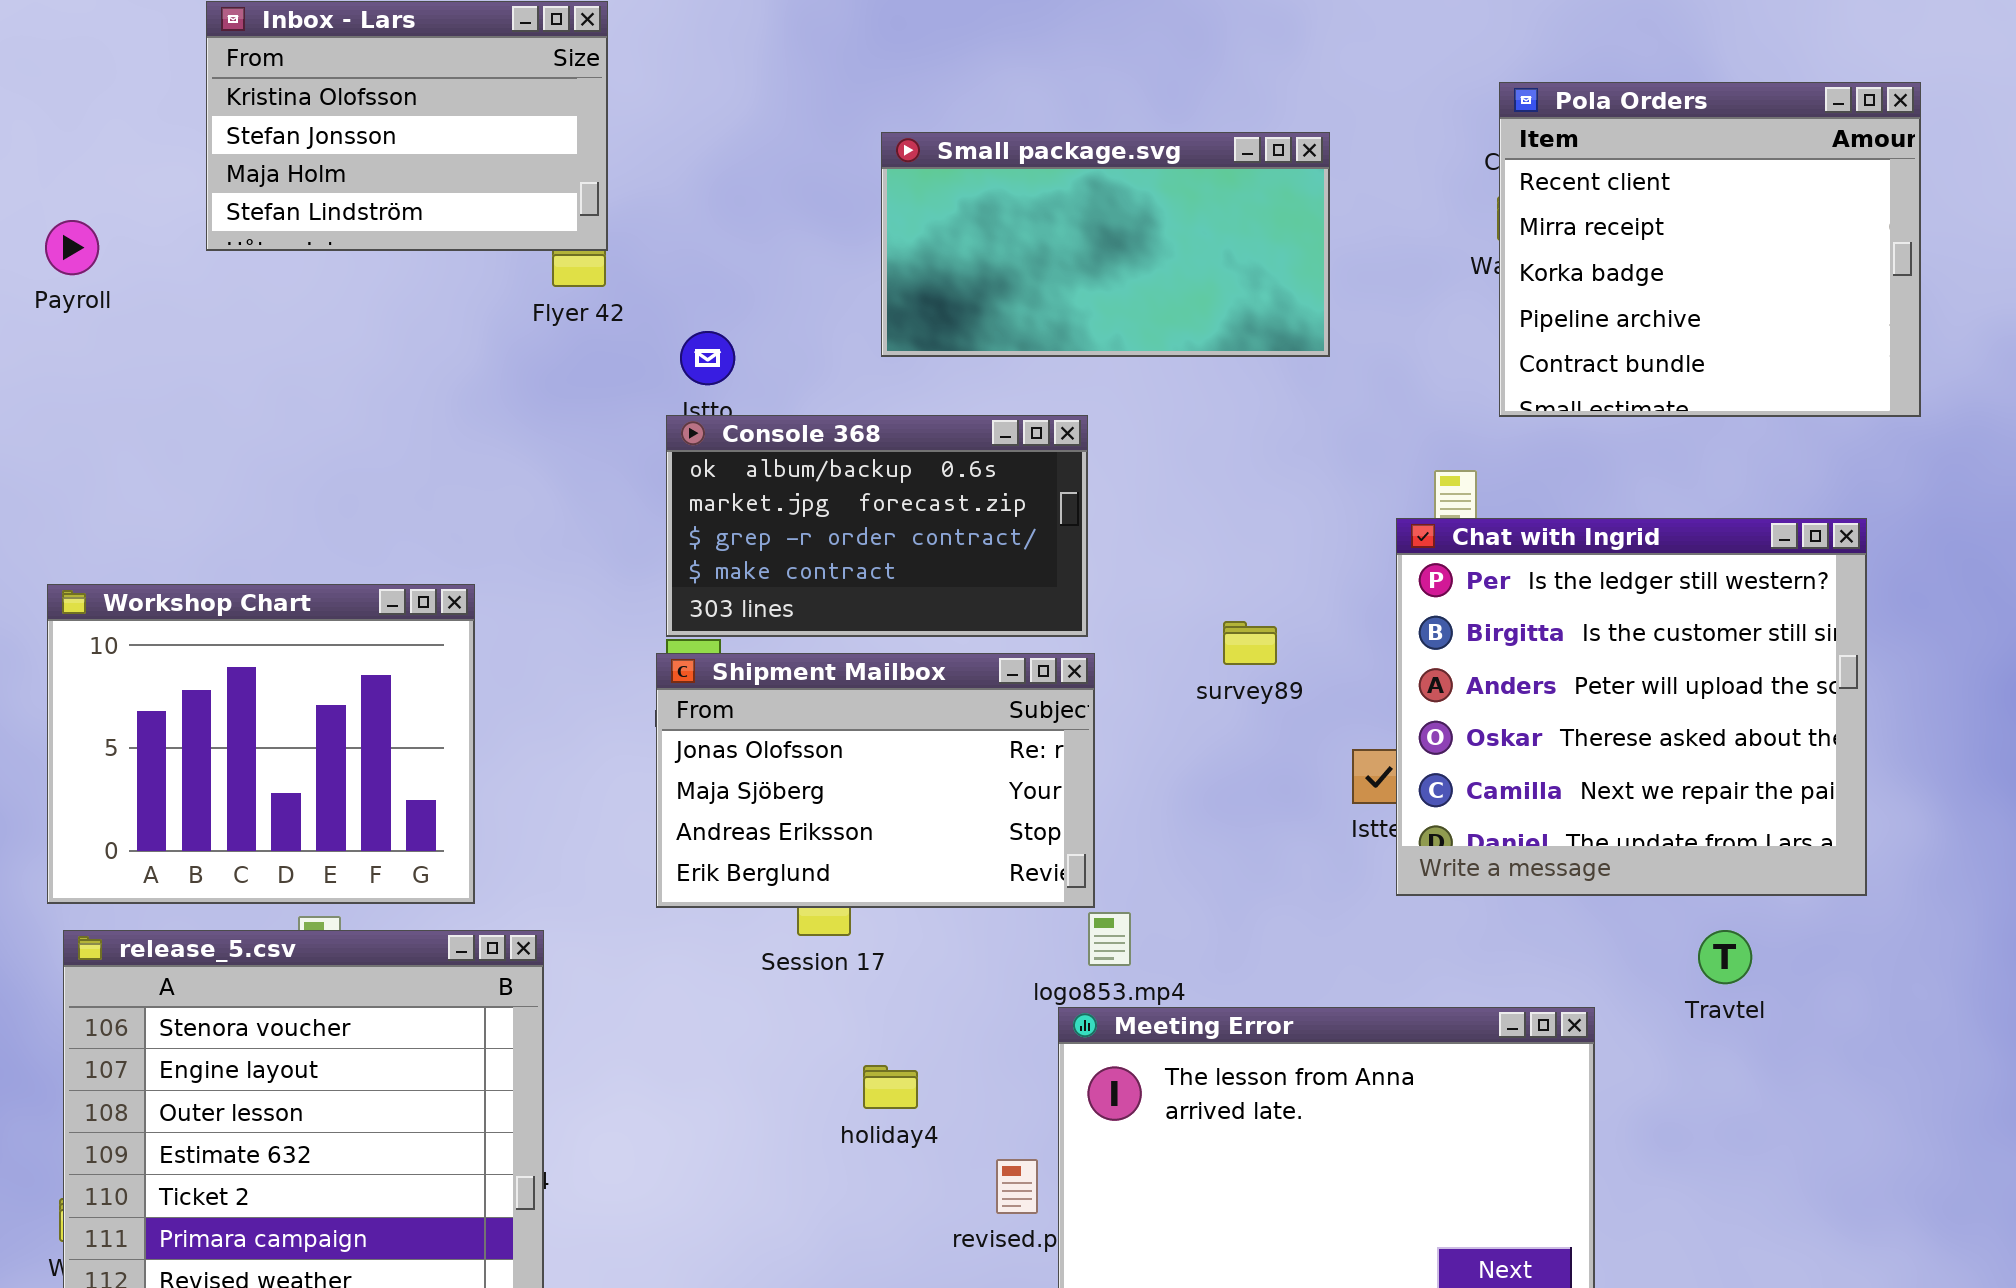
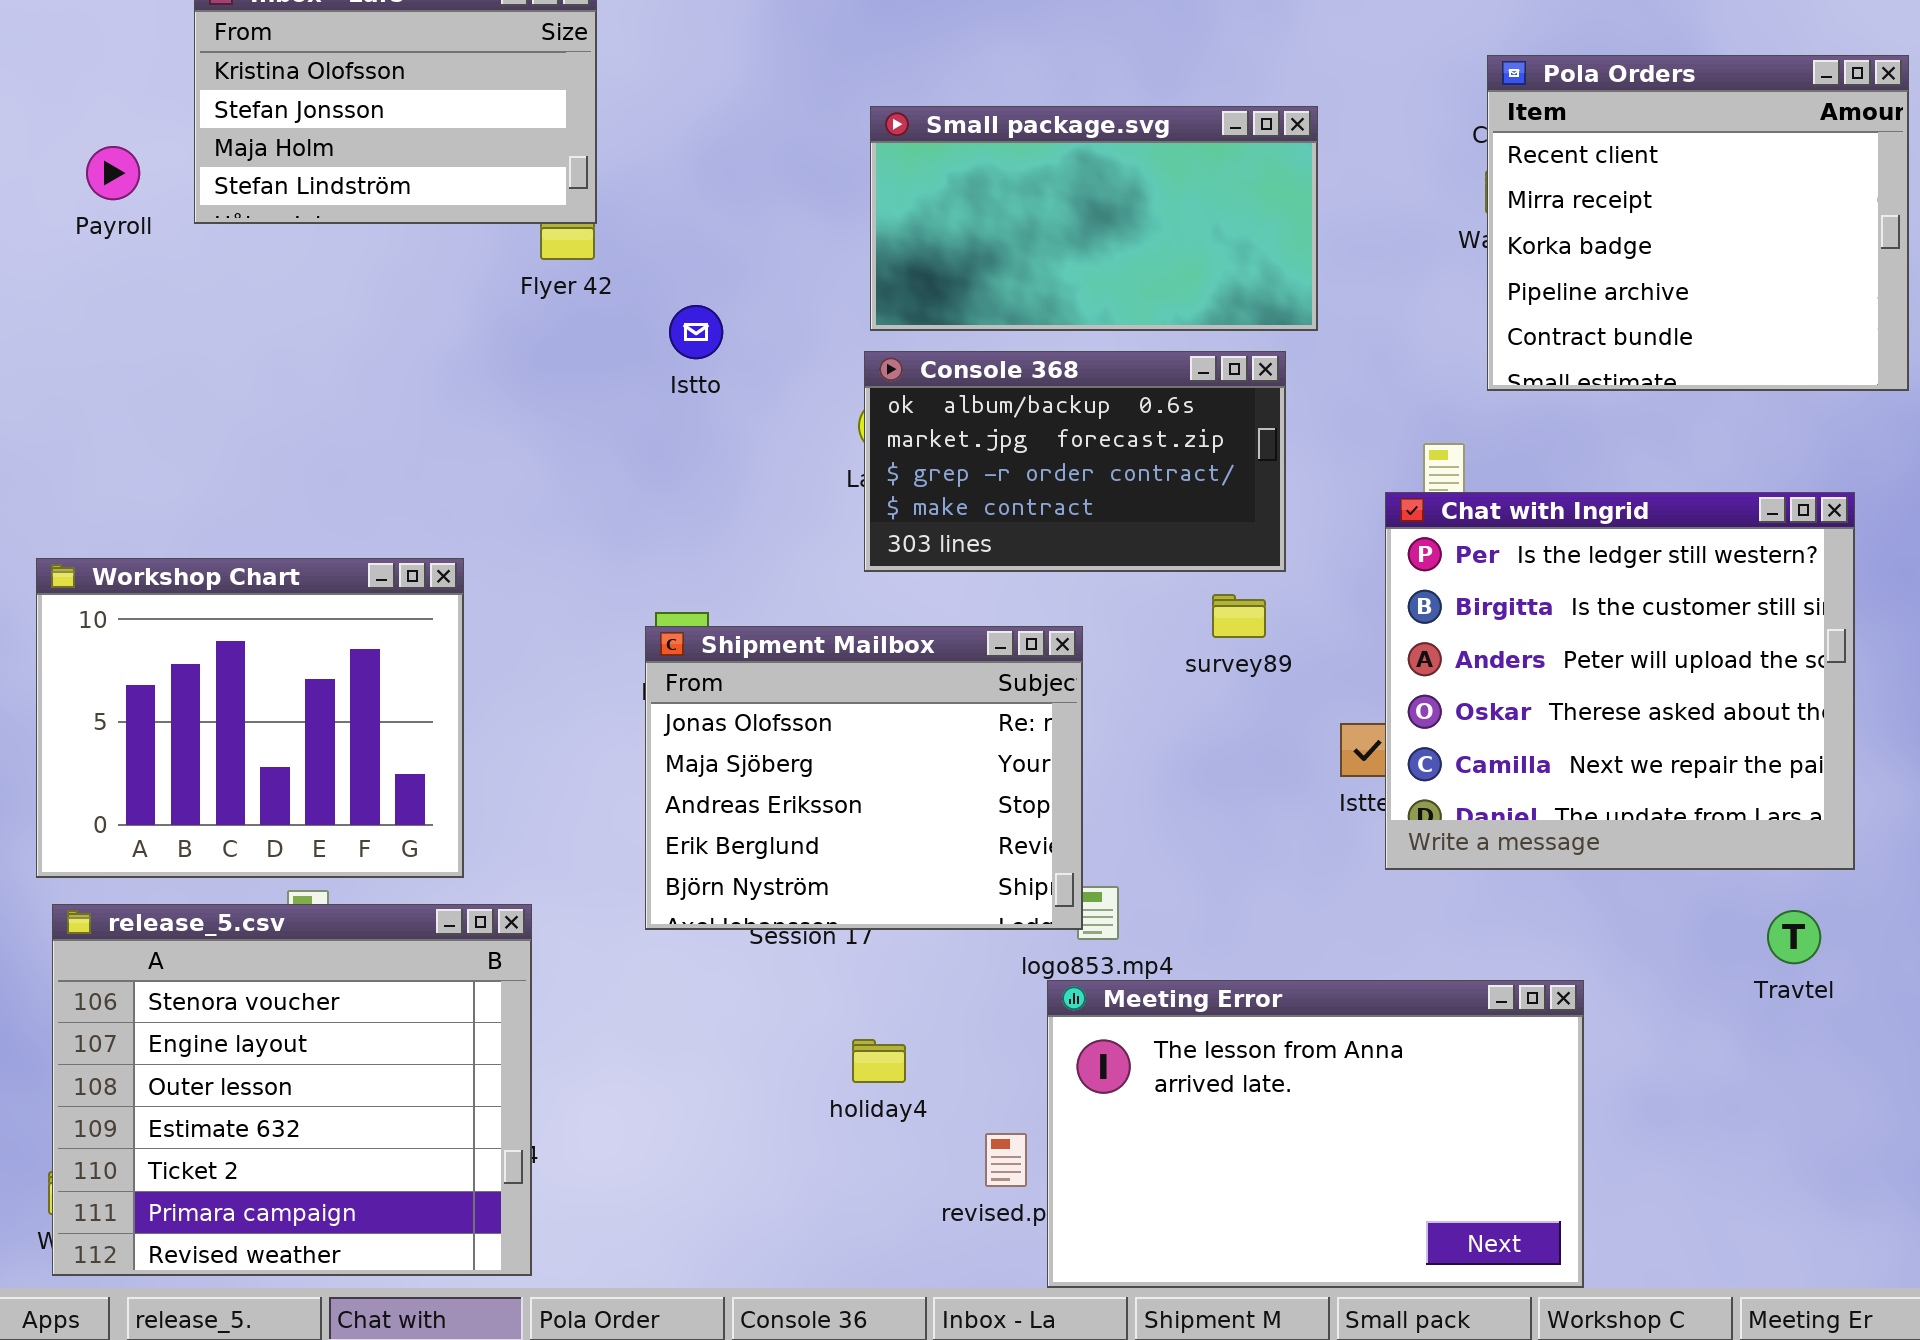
Payroll: [45,220,99,275] -> [86,146,140,200], moved
Console 368: [666,415,1088,637] -> [864,351,1286,572], moved
Shipment Mailbox: [656,653,1095,908] -> [645,626,1083,930], resized
Travtel: [1698,930,1752,984] -> [1767,910,1821,964], moved

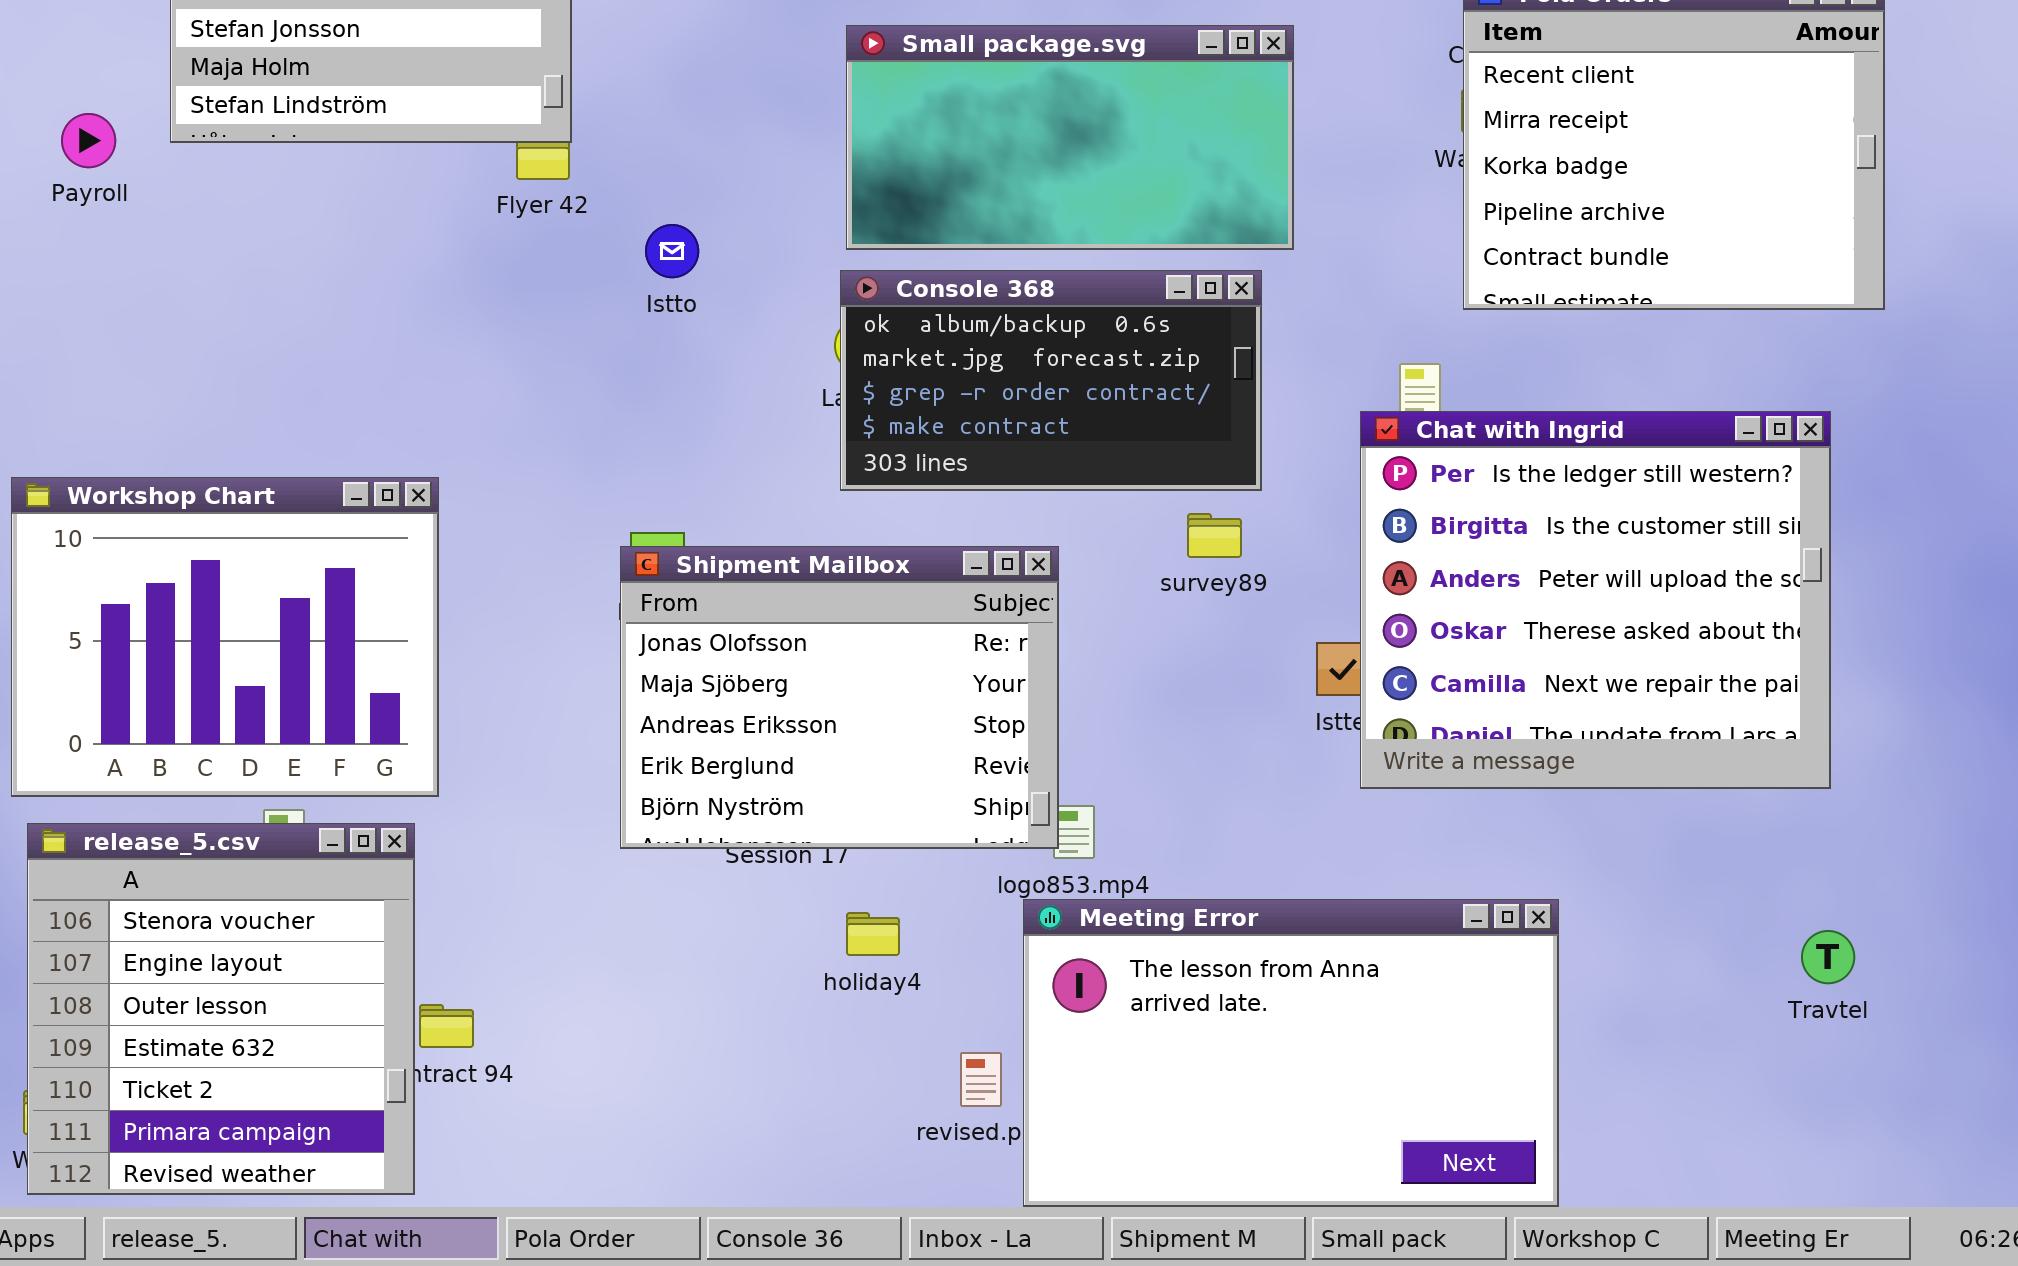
Payroll: [86,146,140,200] -> [61,113,116,168], moved
release_5.csv: [52,904,532,1276] -> [27,823,415,1195], resized
Travtel: [1767,910,1821,964] -> [1801,930,1855,984], moved
holiday4: [852,1039,906,1083] -> [846,912,900,956], moved

